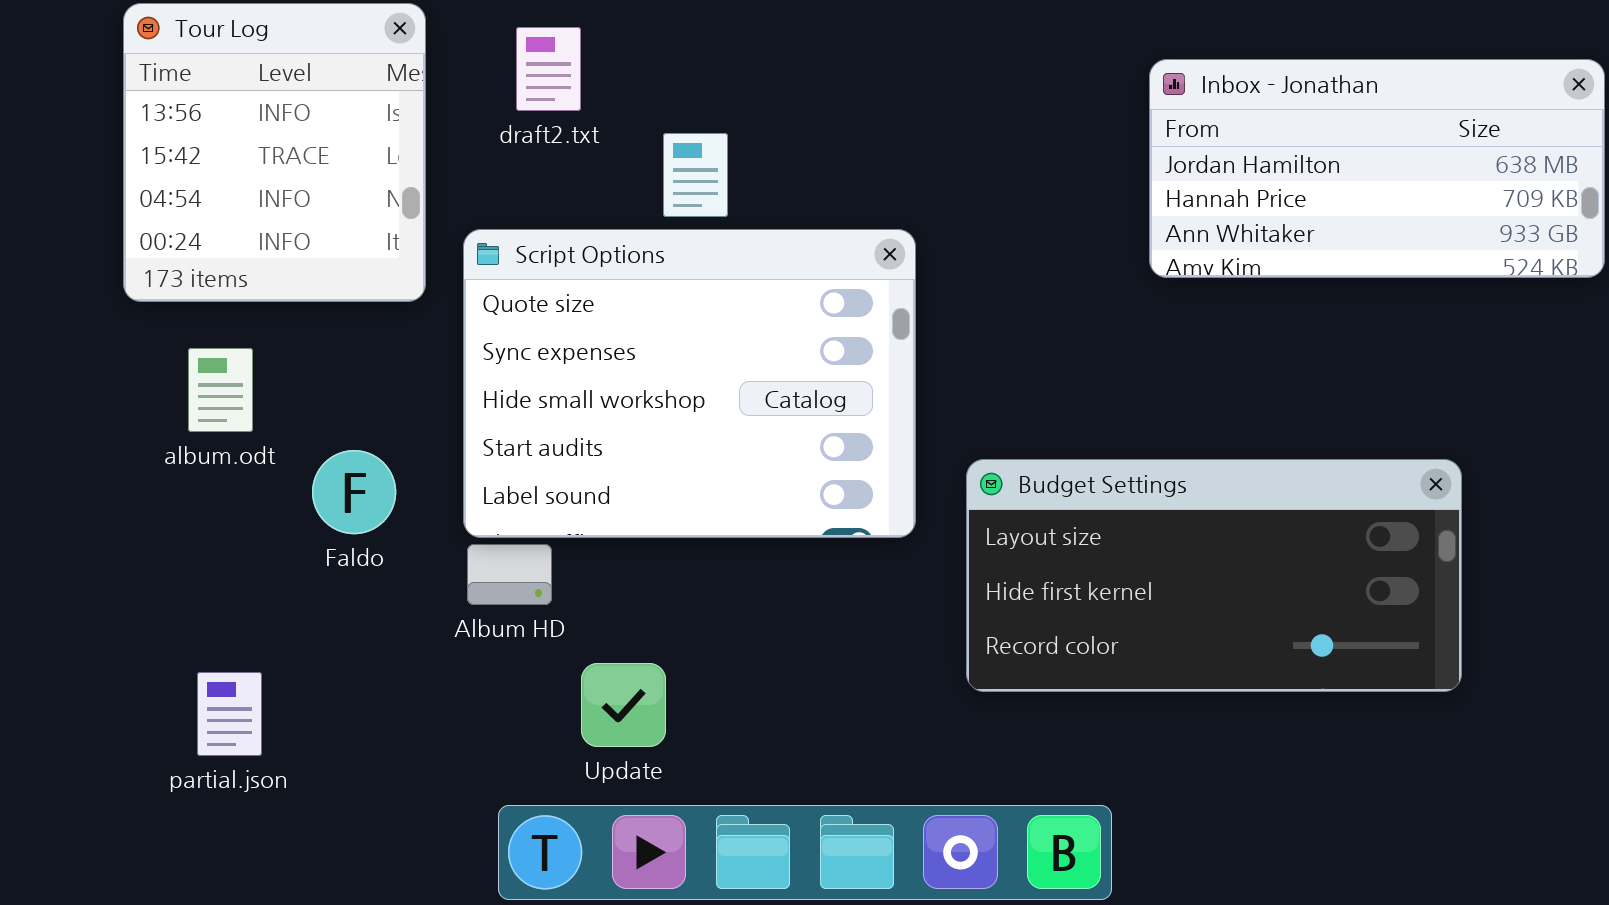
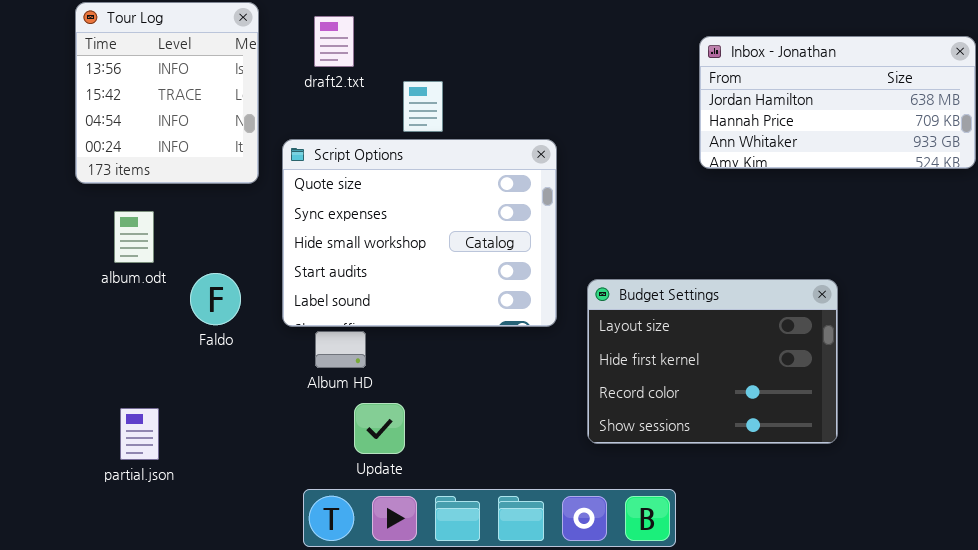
Budget Settings: [966,459,1462,692] -> [587,279,838,444], resized
Album HD: [467,544,552,605] -> [315,331,366,368], moved

